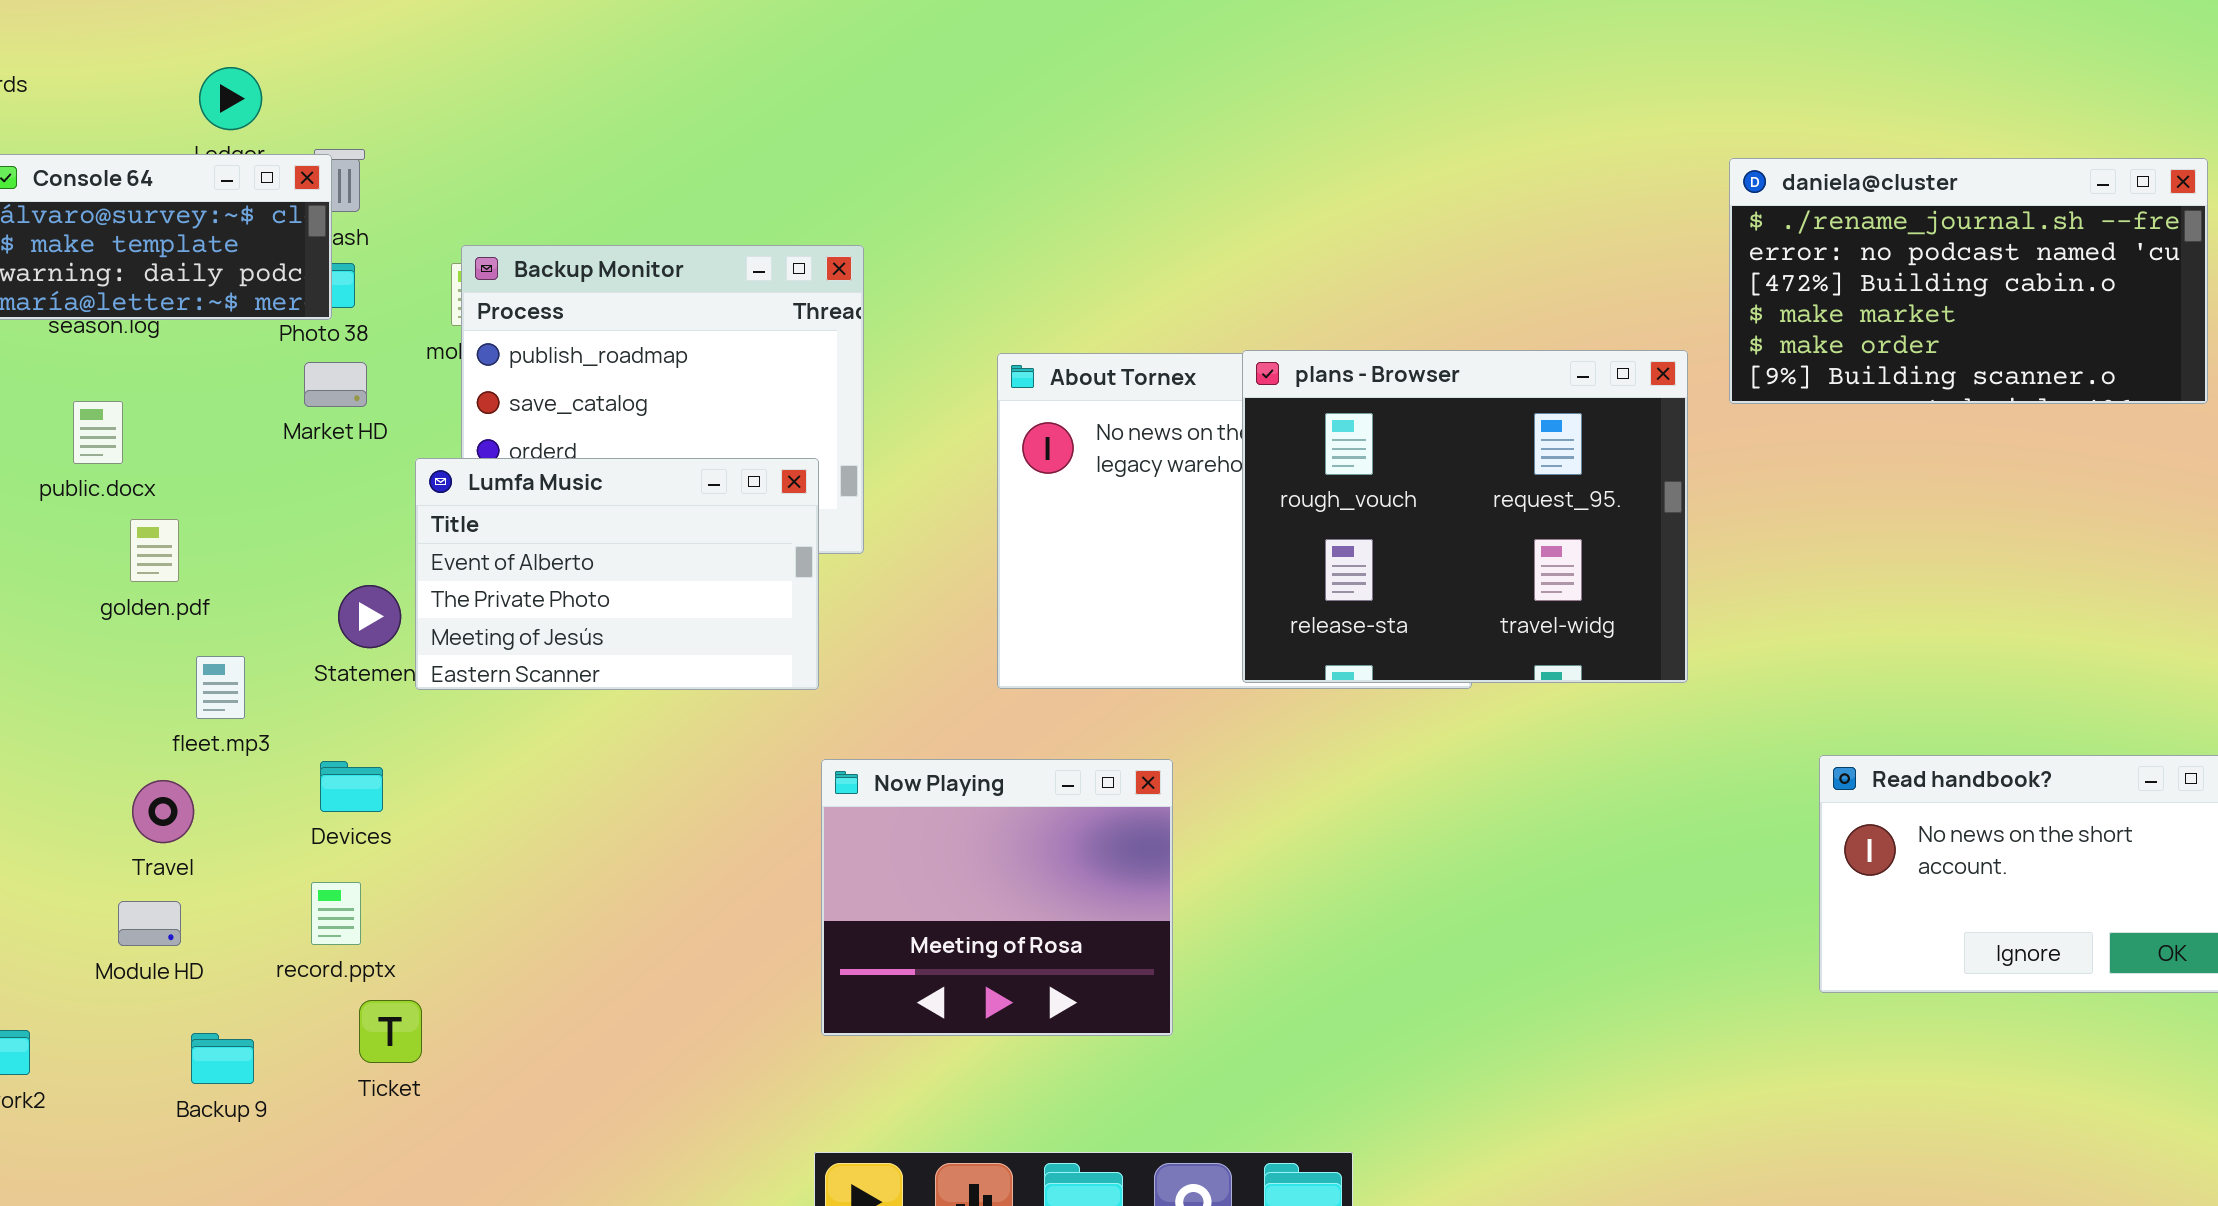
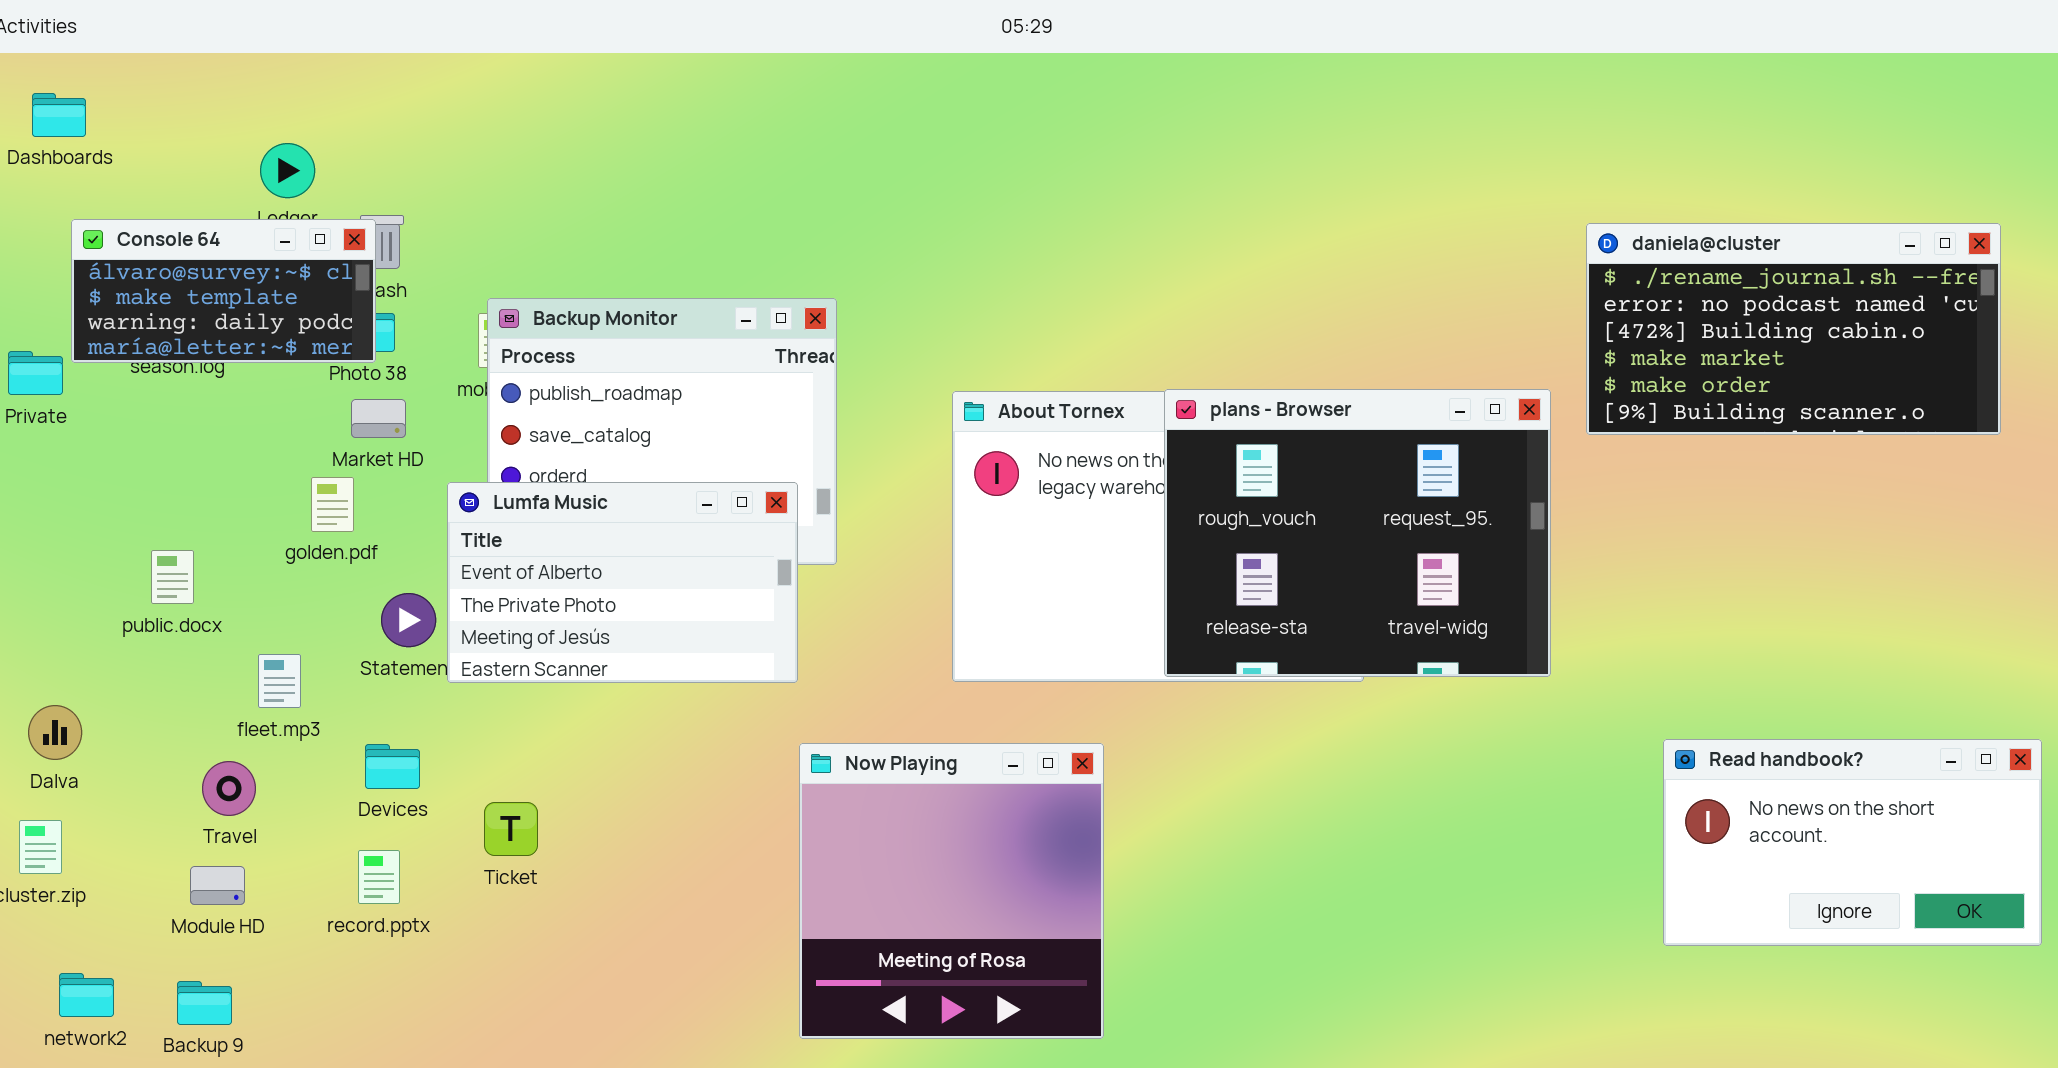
public.docx: [73,401,123,464] -> [151,550,194,604], moved
golden.pdf: [130,519,179,582] -> [311,477,354,532], moved
Now Playing: [821,759,1173,1036] -> [799,743,1104,1039], resized
Ticket: [359,1000,422,1063] -> [484,802,538,856], moved
Backup 9: [191,1033,254,1084] -> [177,981,232,1025], moved

